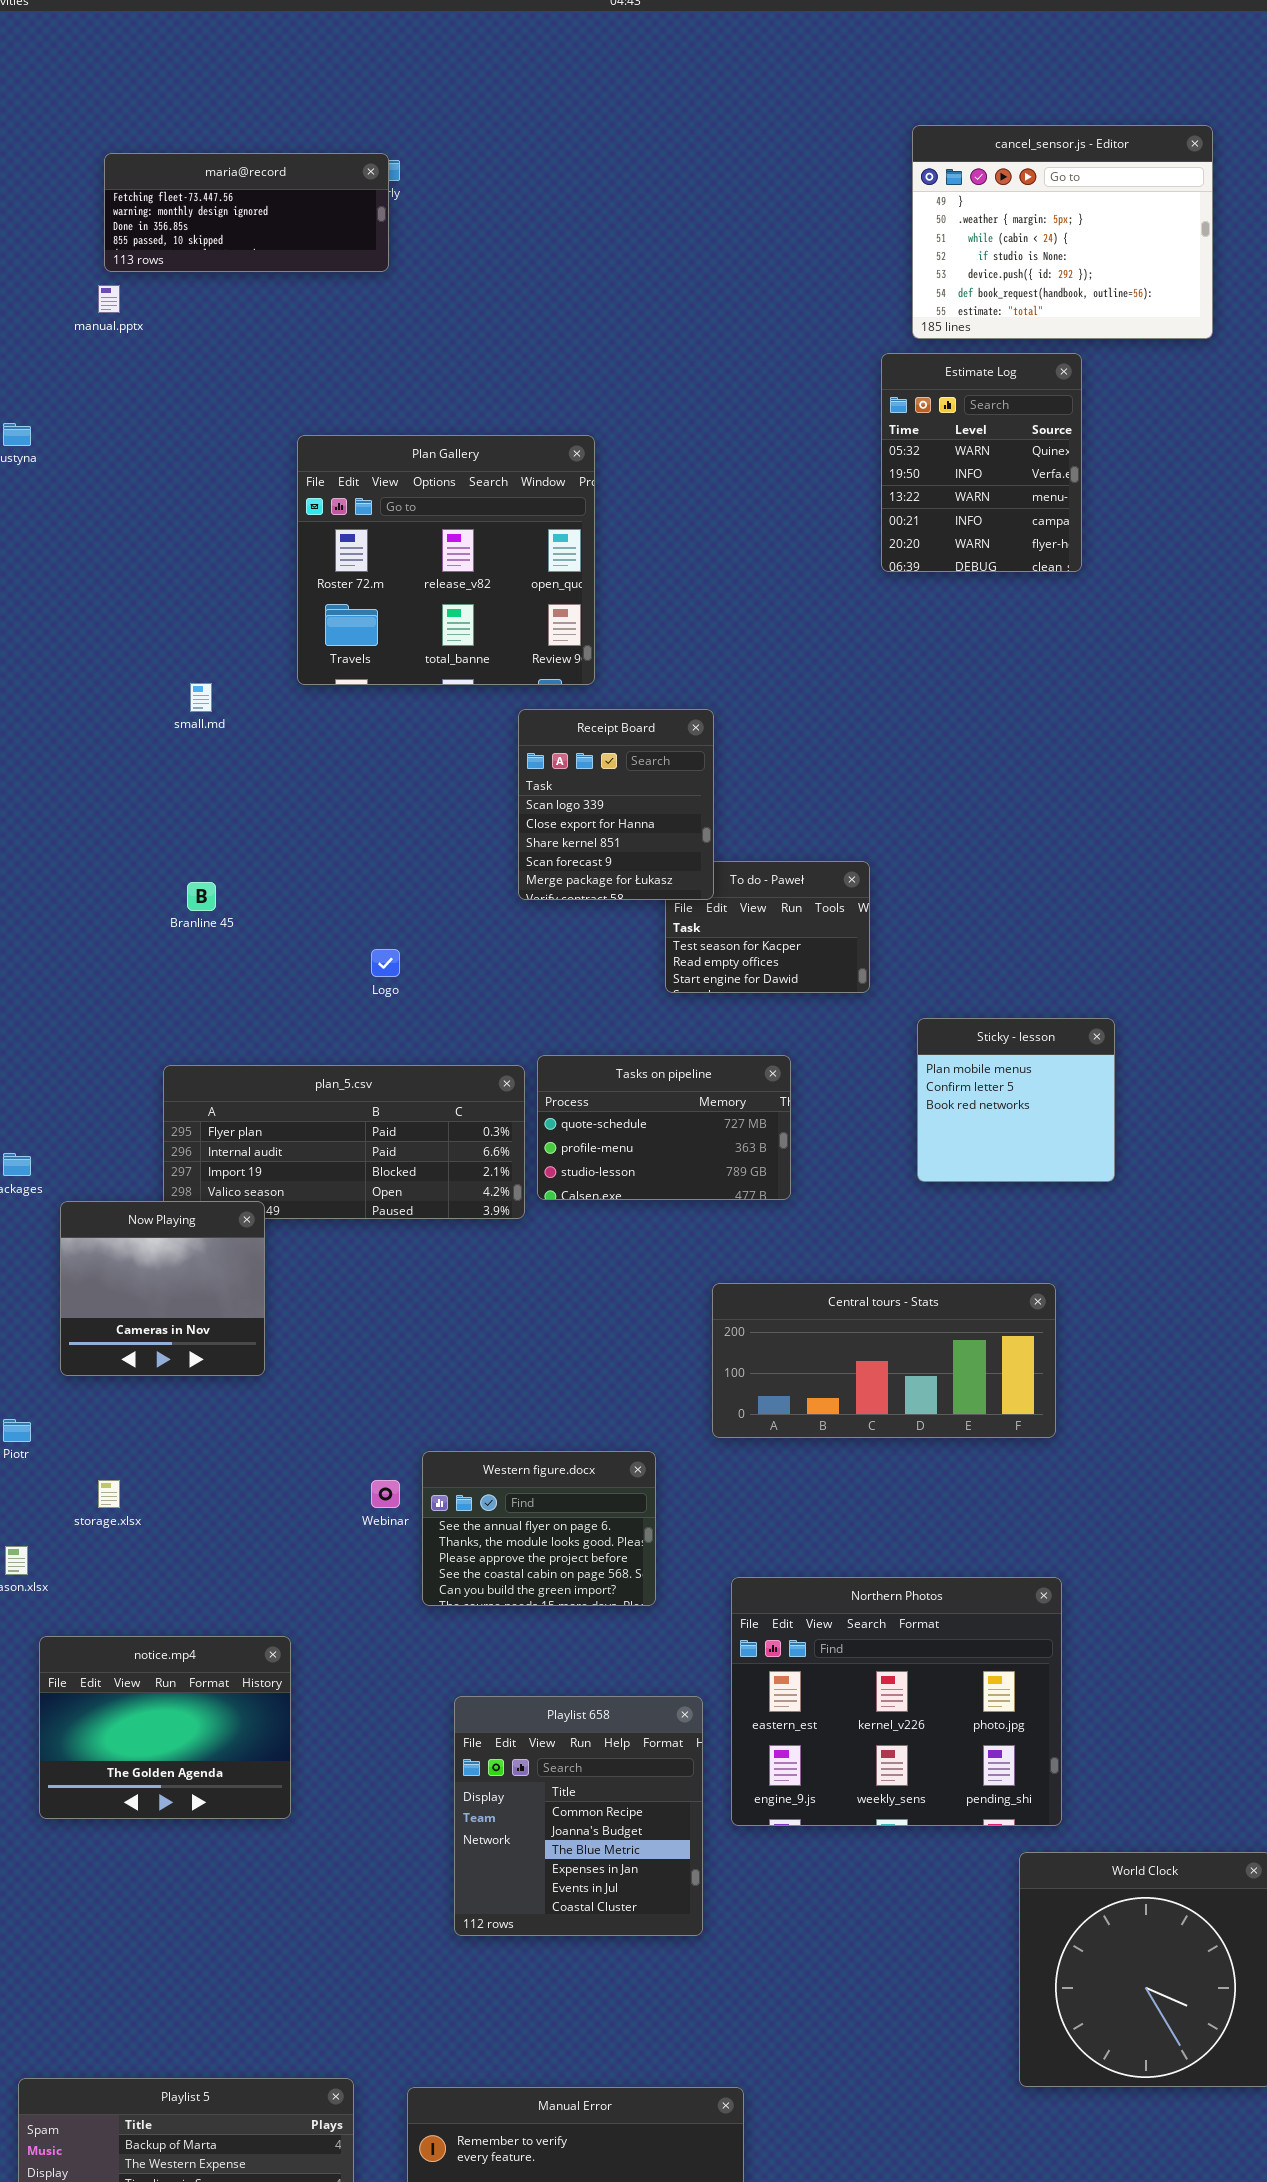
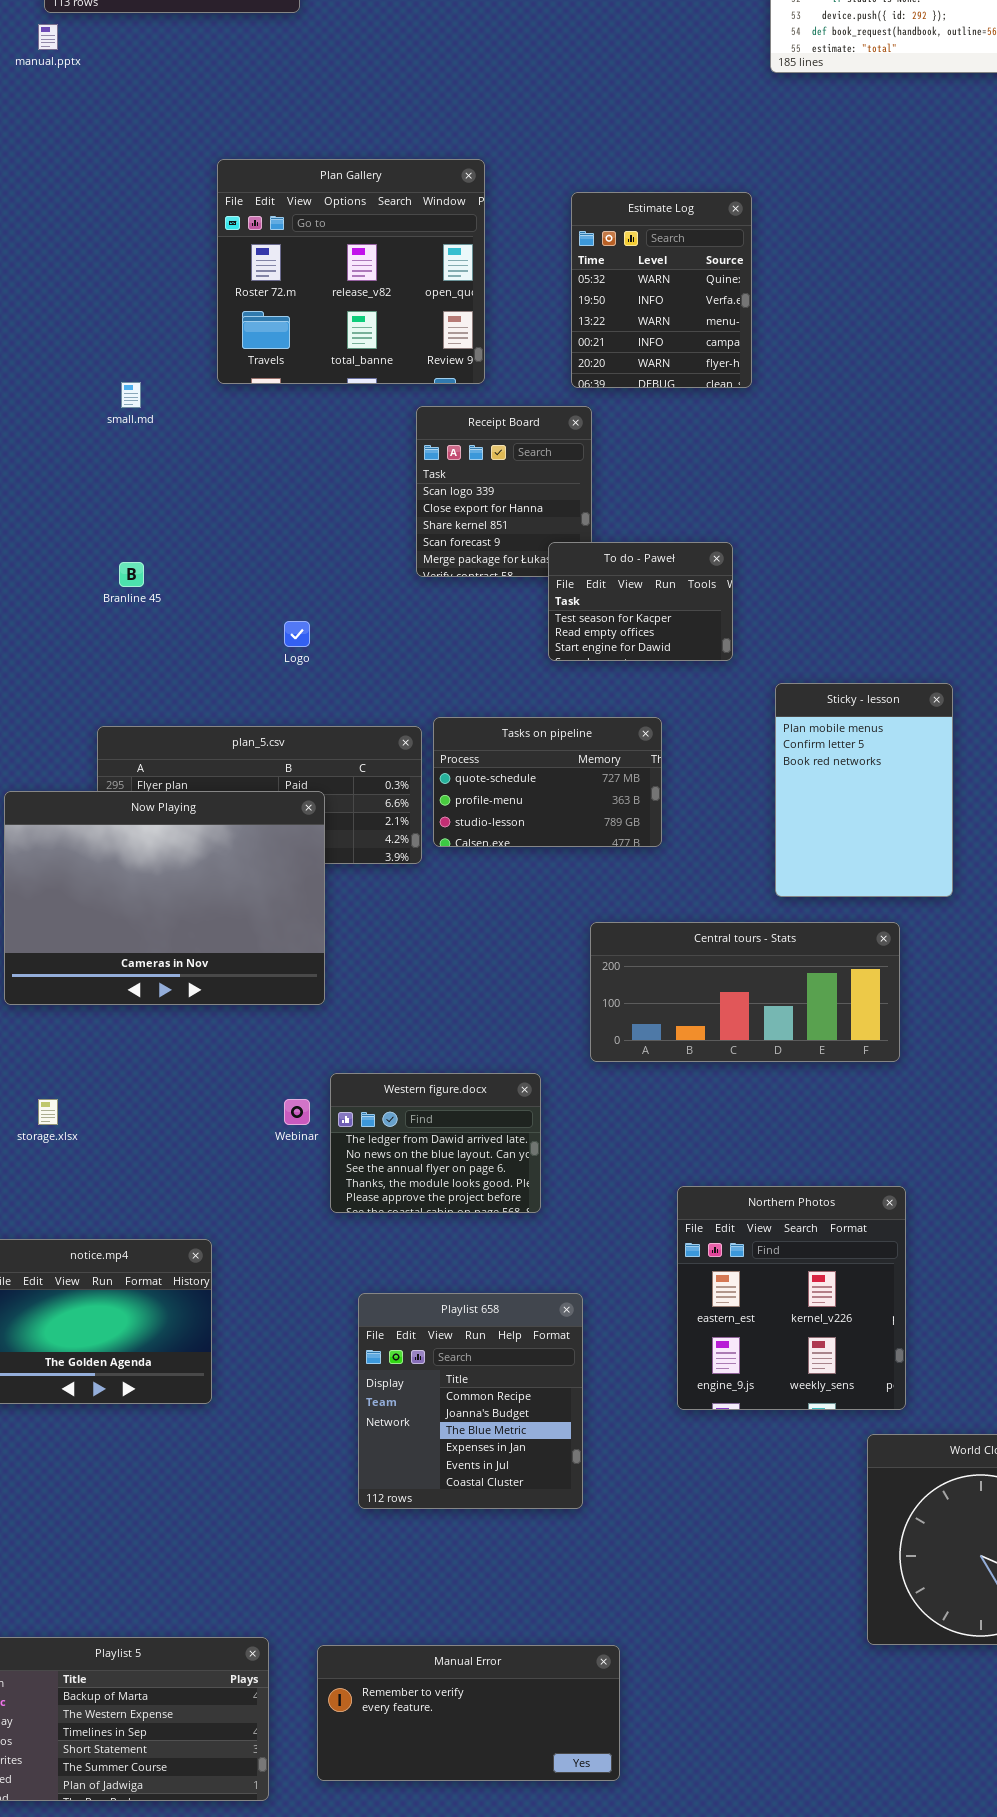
Estimate Log: [881,353,1082,572] -> [571,192,752,388], moved
To do - Paweł: [665,861,870,993] -> [548,542,733,661], raised
Sticky - lesson: [917,1018,1115,1182] -> [775,683,953,897], resized
Now Playing: [60,1201,265,1376] -> [4,791,325,1005], resized
Western figure.docx: [422,1451,656,1606] -> [330,1073,541,1213], scrolled up 2 rows
Northern Photos: [731,1577,1062,1826] -> [677,1186,906,1410], resized

